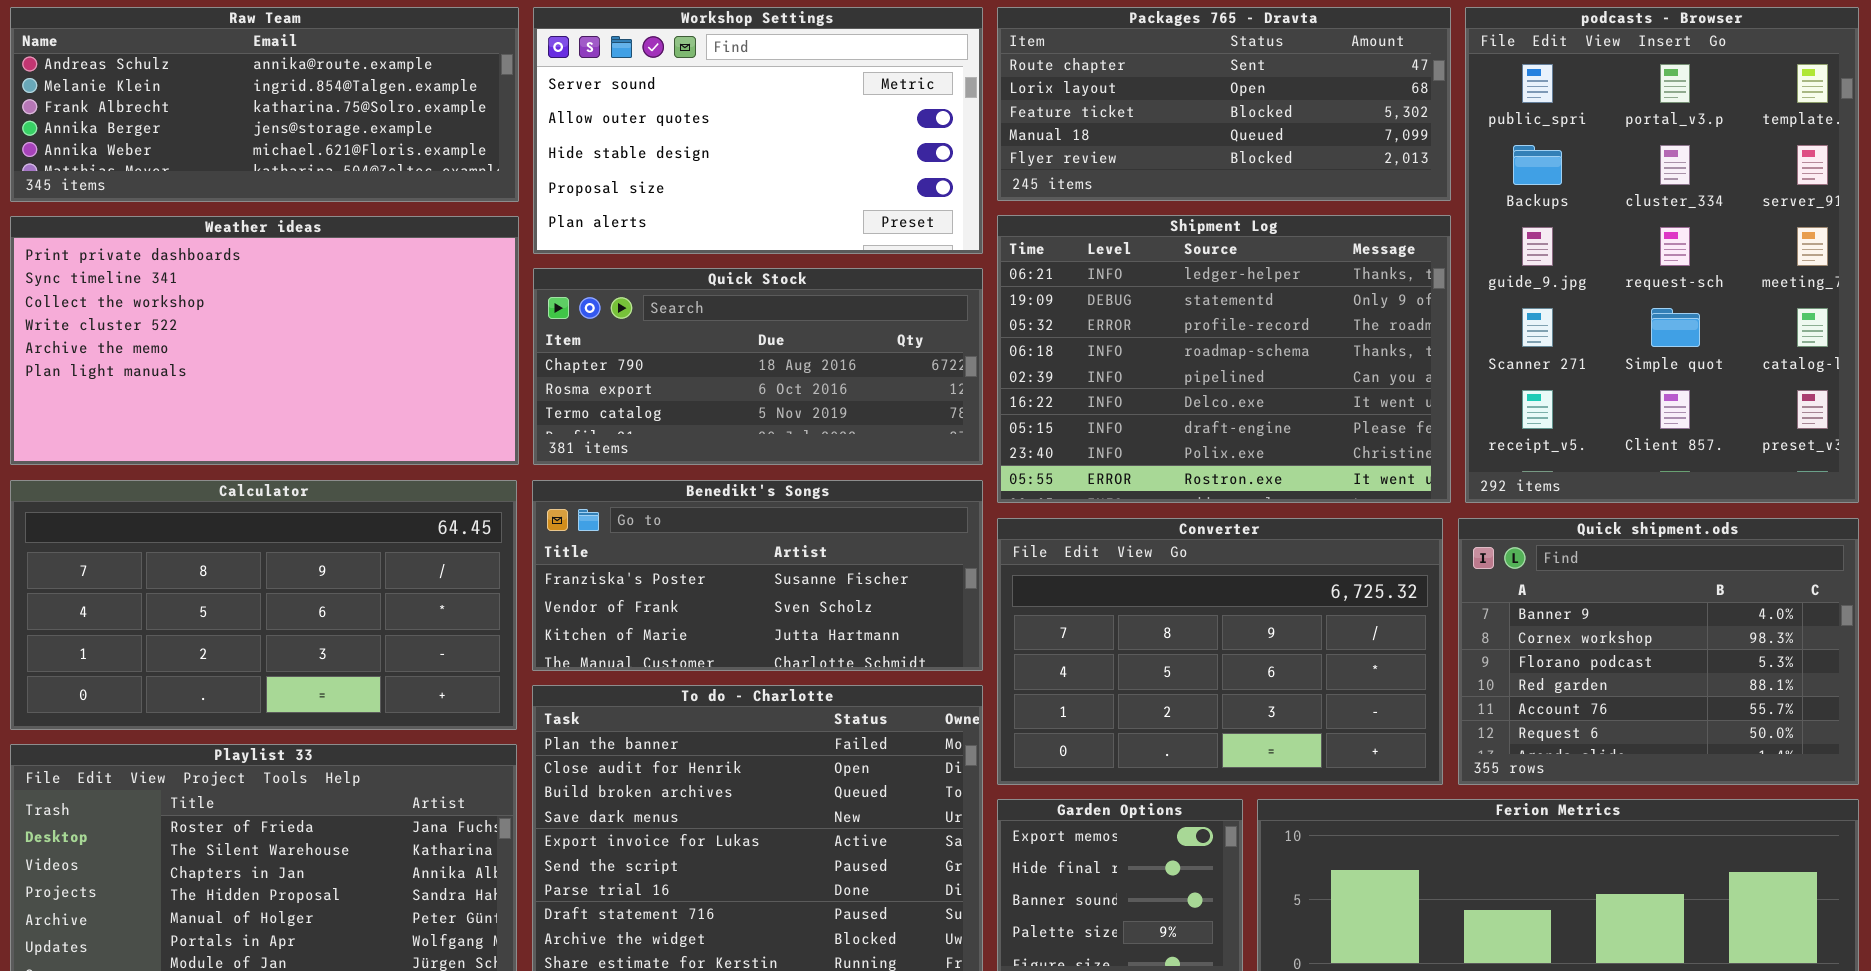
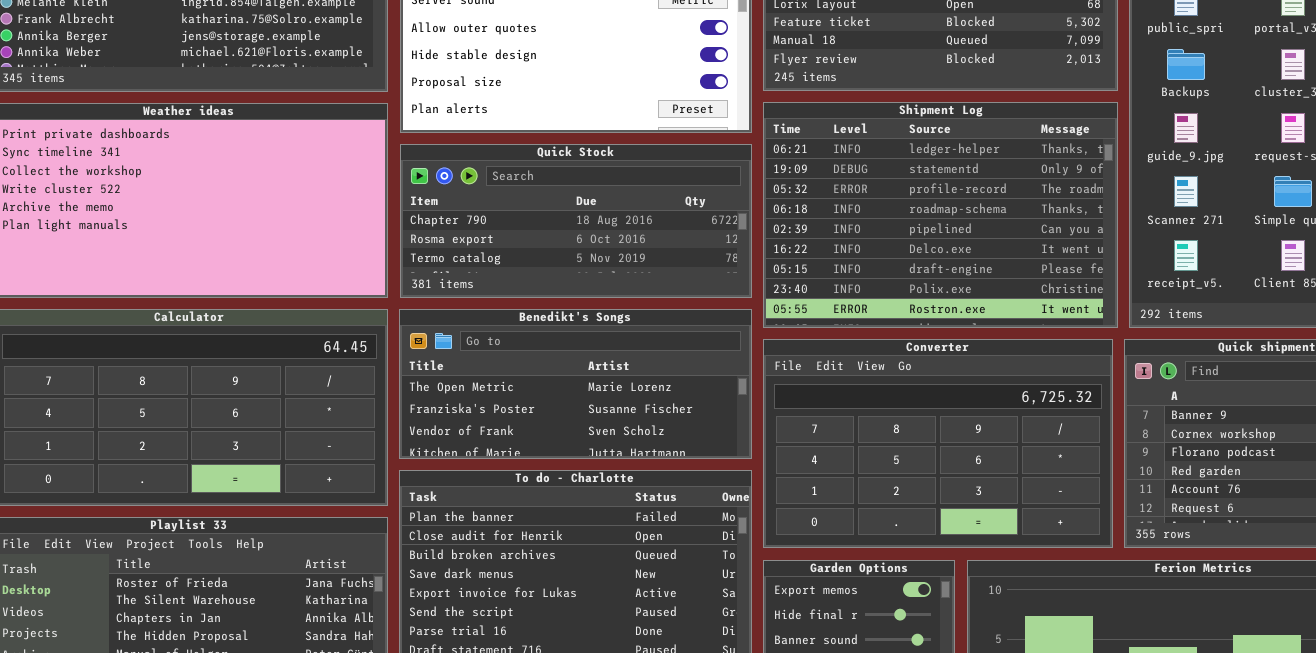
Benedikt's Songs: [532,480,983,671] -> [399,309,752,459], scrolled up 1 row

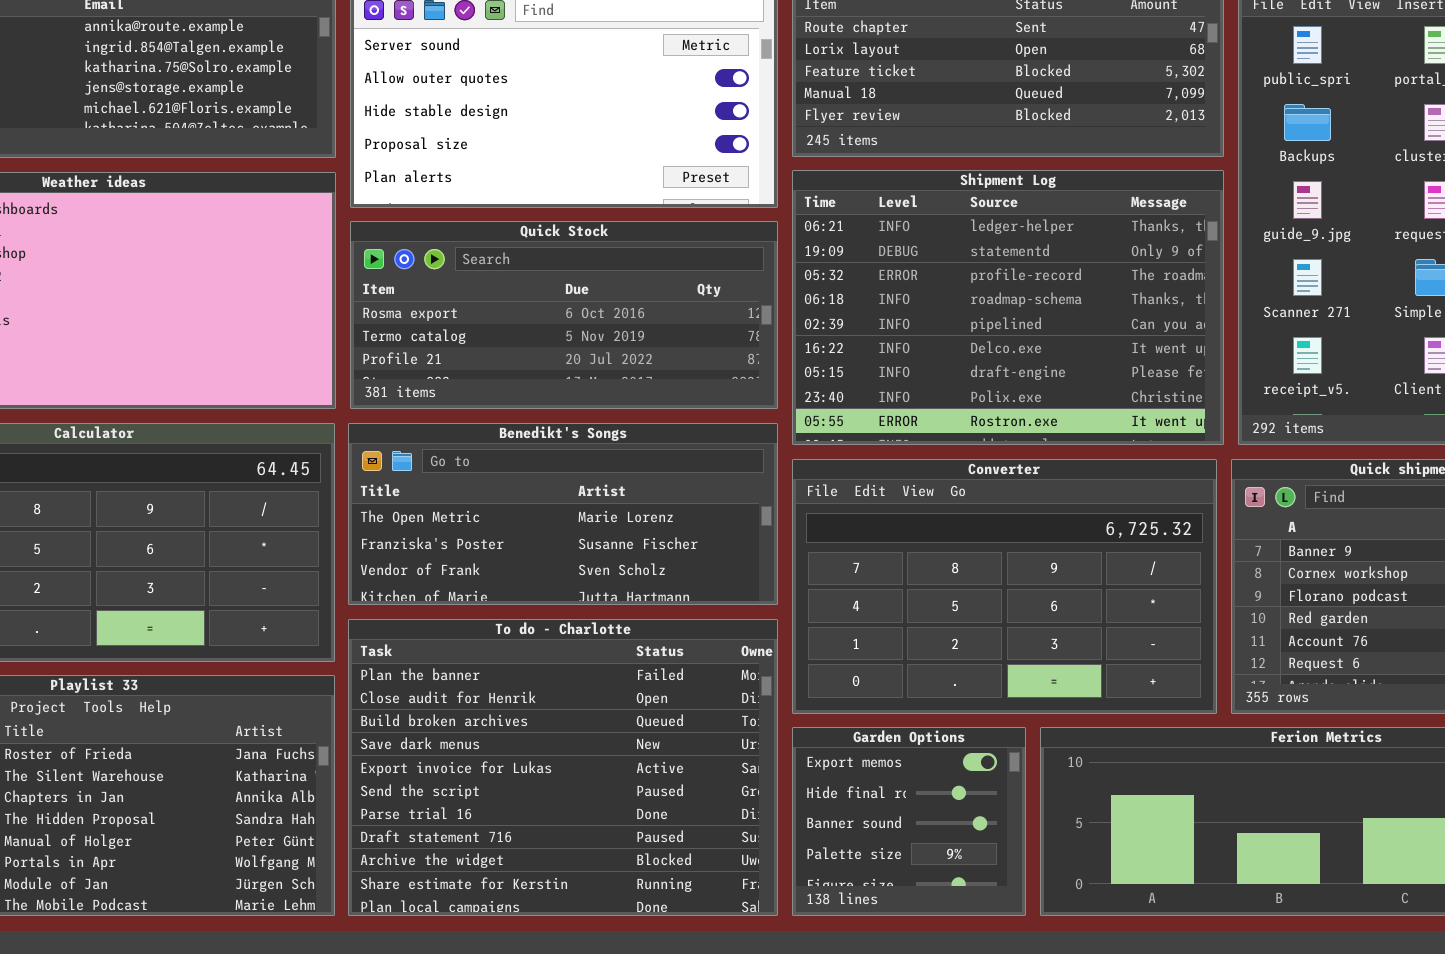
Quick Stock: [400,144,752,298] -> [350,221,778,409], scrolled down 1 row

